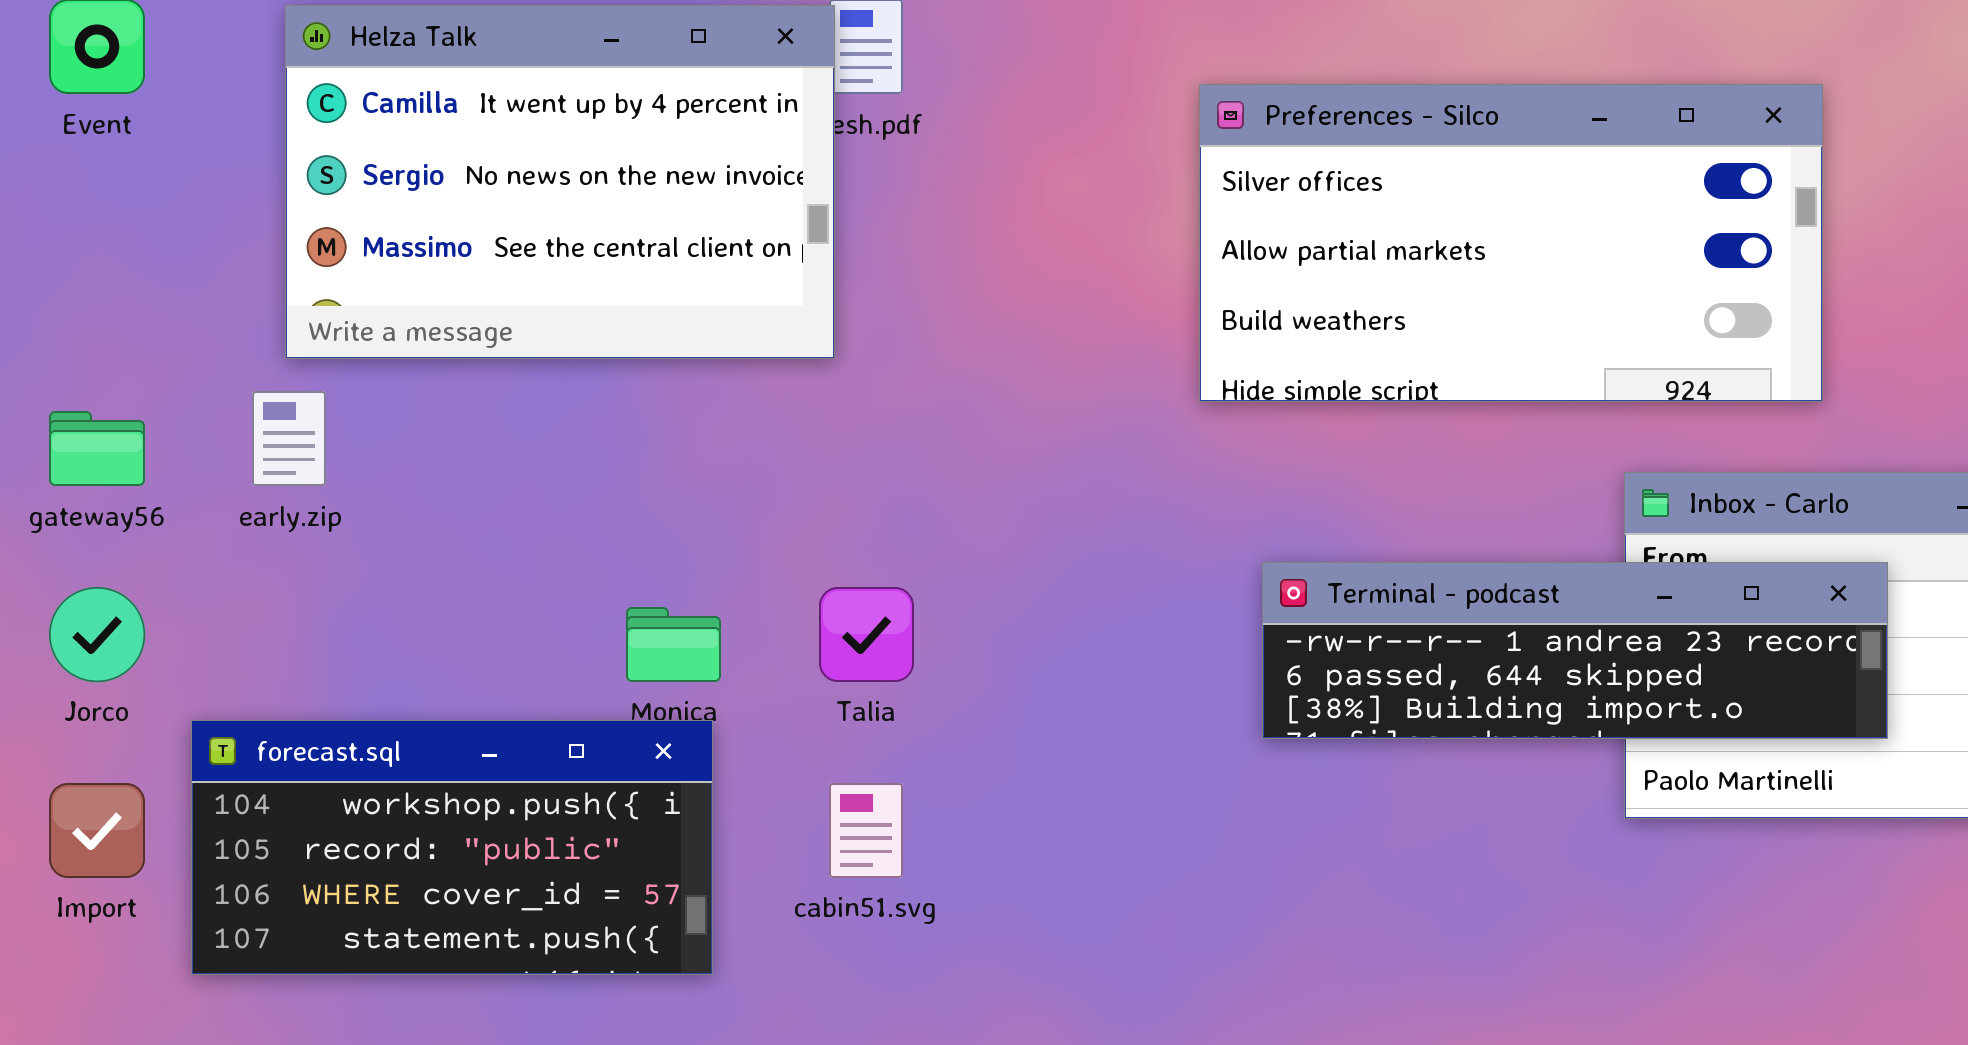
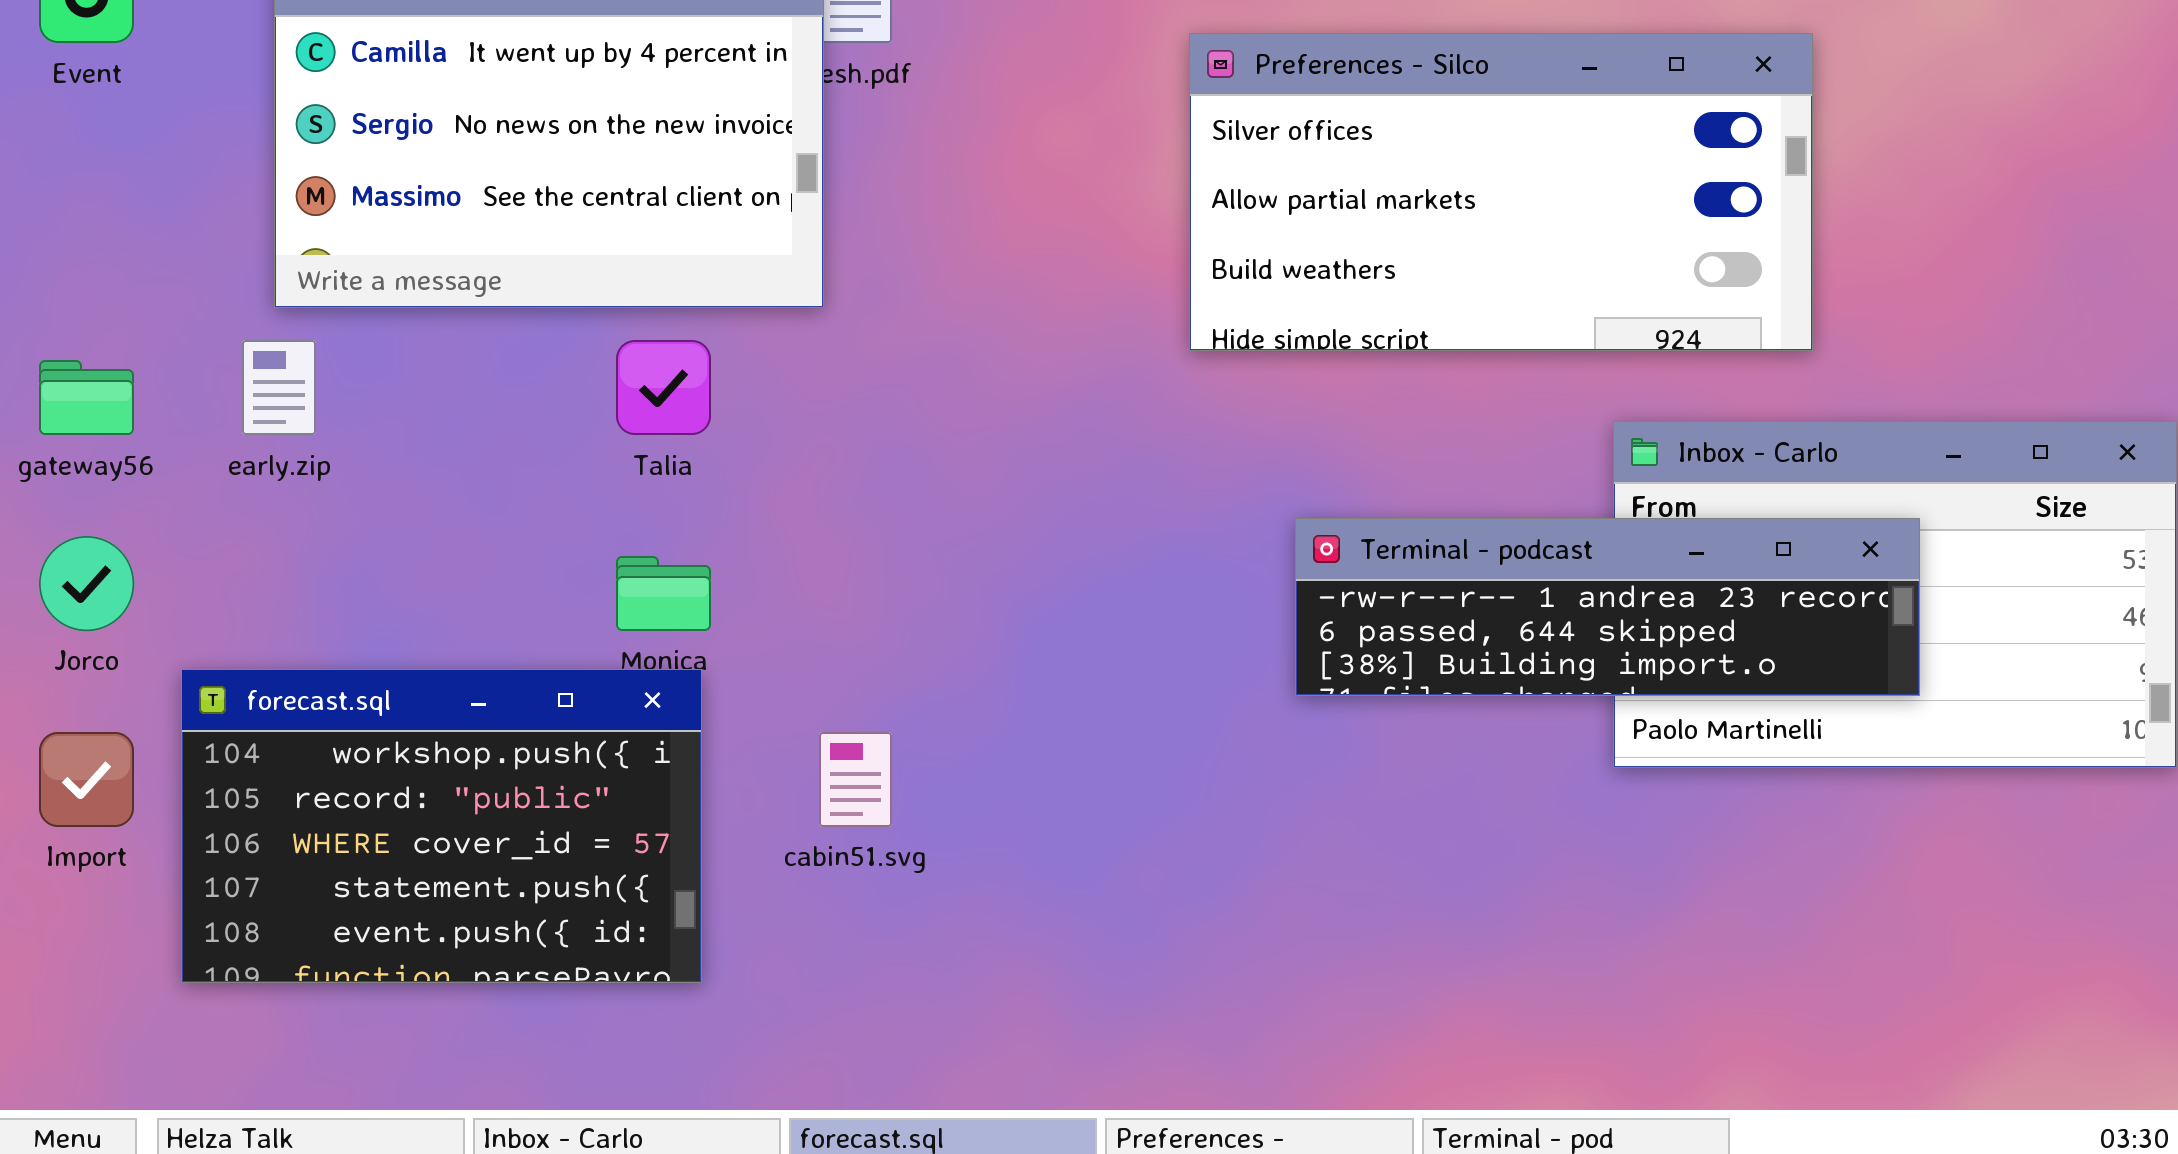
Terminal - podcast: [1262,562,1888,739] -> [1295,518,1920,696], moved
Talia: [819,587,914,682] -> [616,340,711,435], moved
forecast.sql: [191,720,713,975] -> [181,669,702,983], resized

